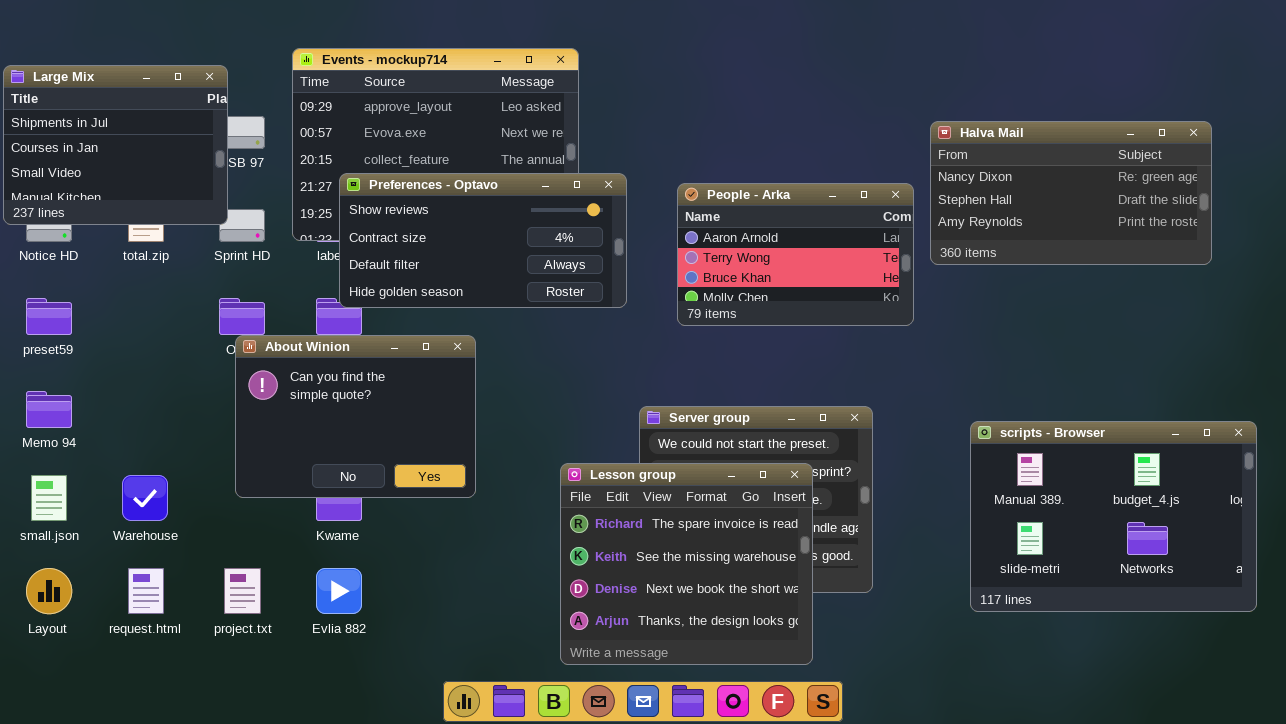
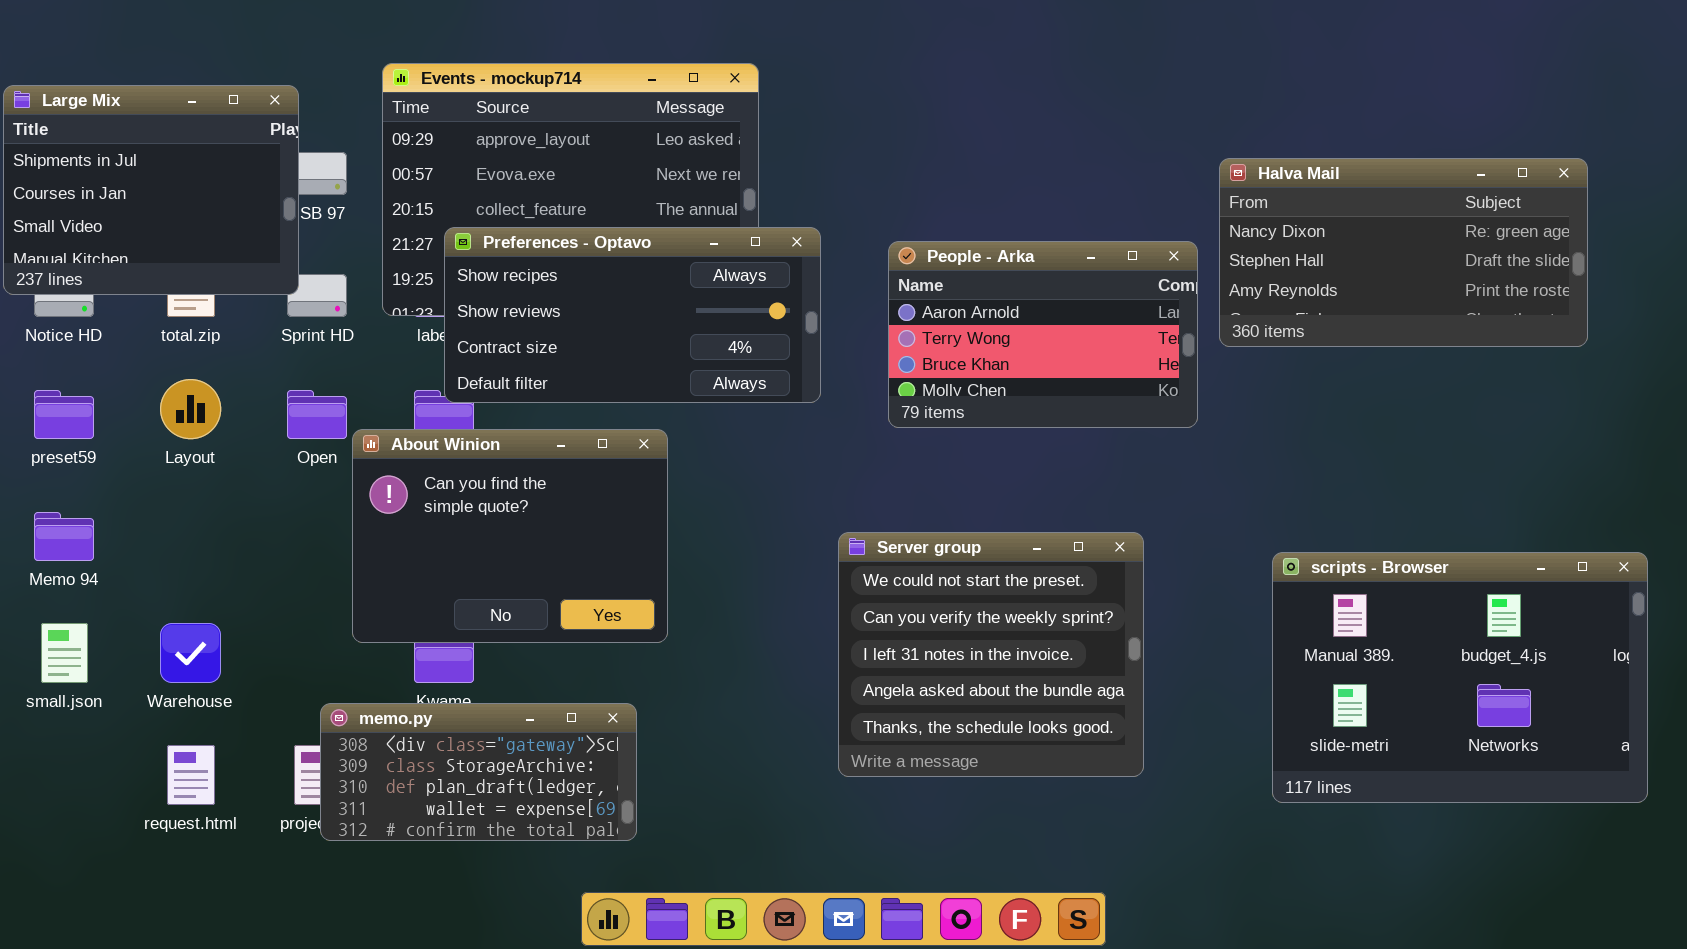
Preferences - Optavo: [339,173,627,308] -> [444,227,821,403], scrolled up 1 row
About Winion: [235,335,476,498] -> [352,429,668,643], moved
Lesson group: [560,463,813,665] -> none, closed
memo.py: none -> [320,703,637,841], opened
Layout: [26,568,72,614] -> [160,379,221,439], moved

